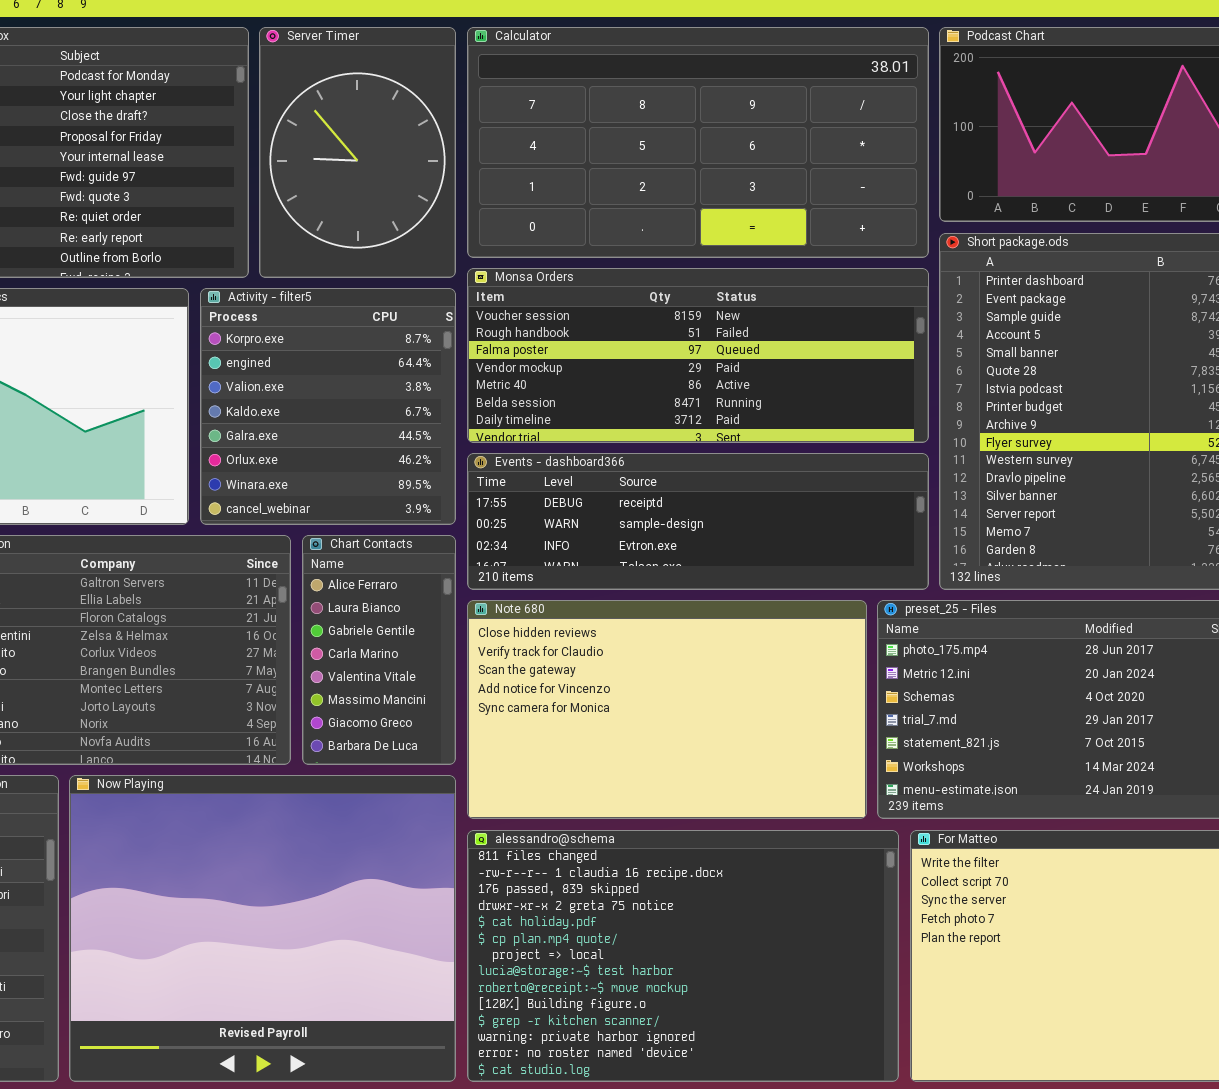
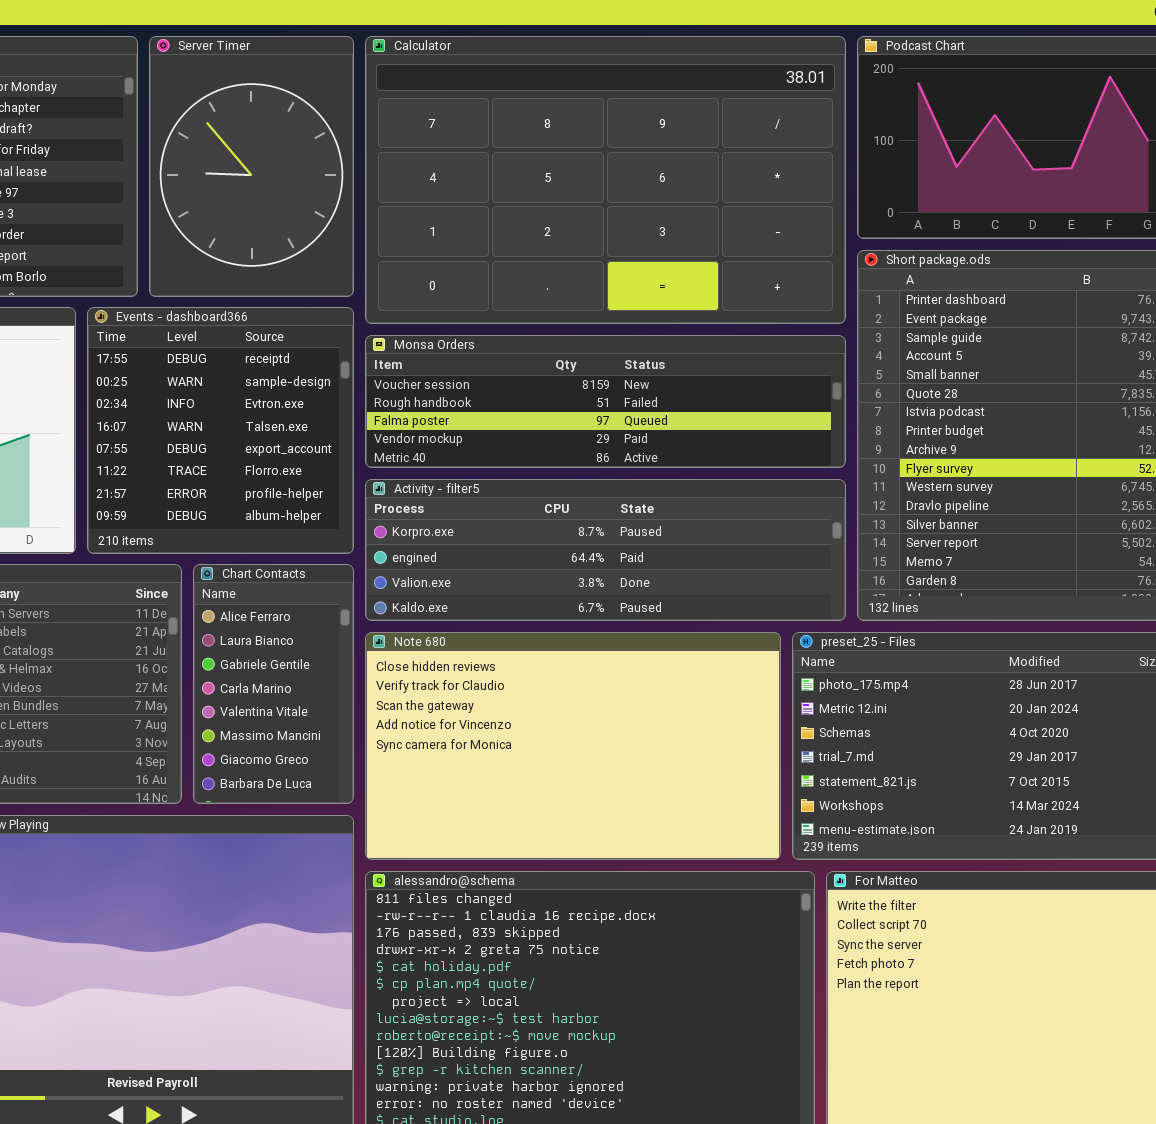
Calculator: [467,27,929,258] -> [365,36,846,324], resized
Monsa Orders: [467,268,929,443] -> [365,335,846,468], resized
Activity - filter5: [200,288,456,525] -> [365,479,846,621], moved, resized
Events - dashboard366: [467,453,929,590] -> [87,307,354,554], moved, resized

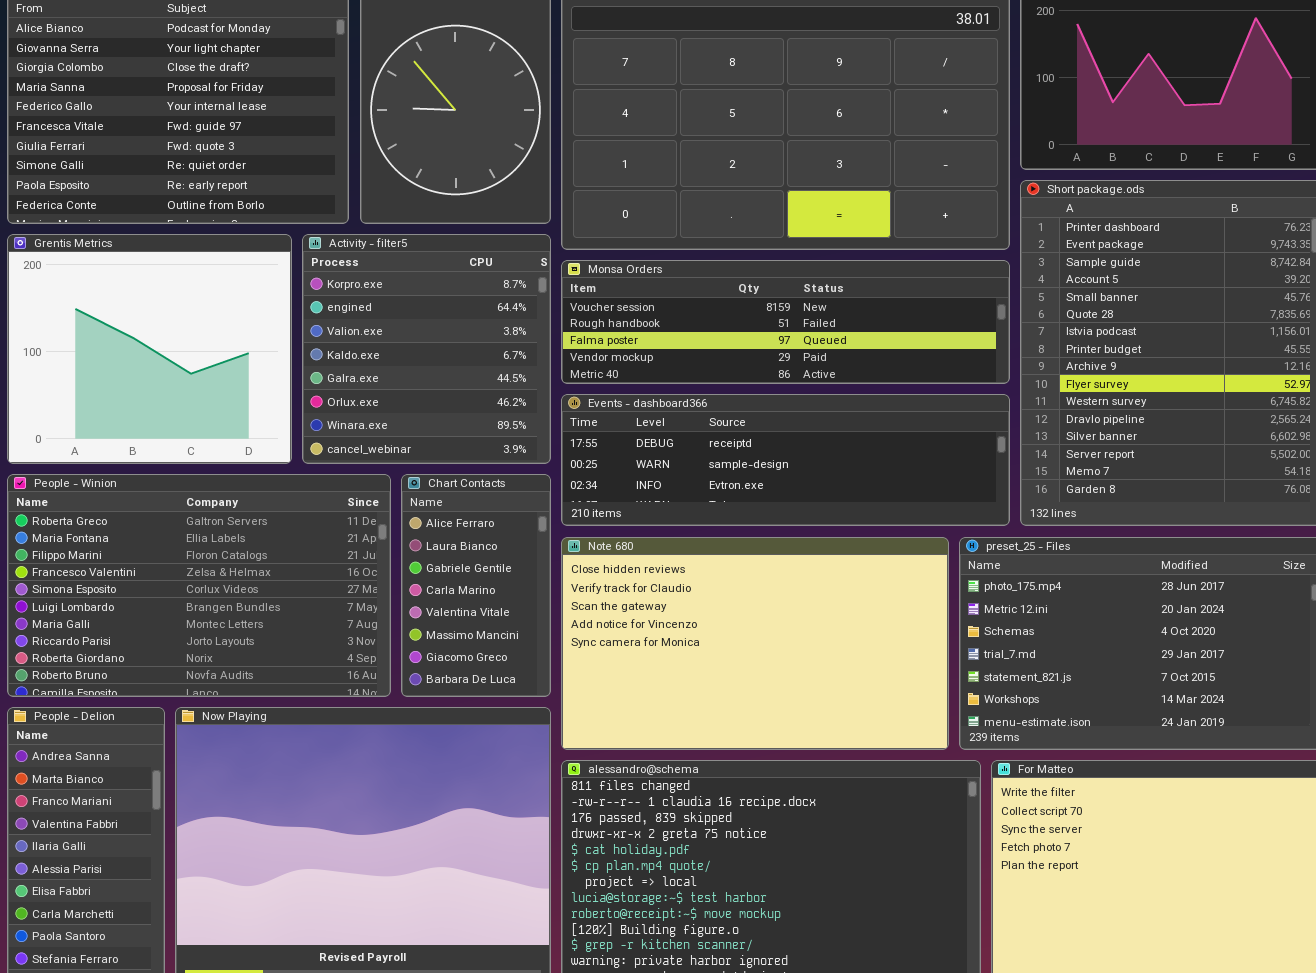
Events - dashboard366: [87,307,354,554] -> [561,394,1010,526], moved, resized
Activity - filter5: [365,479,846,621] -> [302,234,551,464], moved, resized

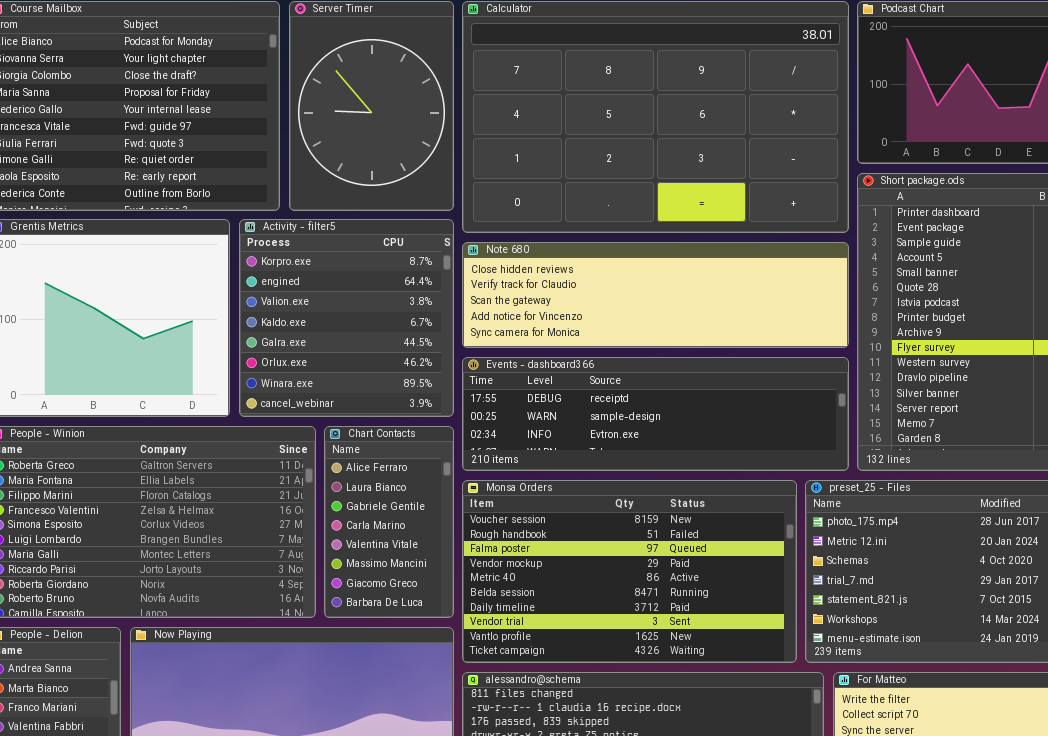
Monsa Orders: [561,260,1010,384] -> [462,480,797,663], moved, resized
Note 680: [561,537,949,750] -> [462,242,849,348], moved, resized

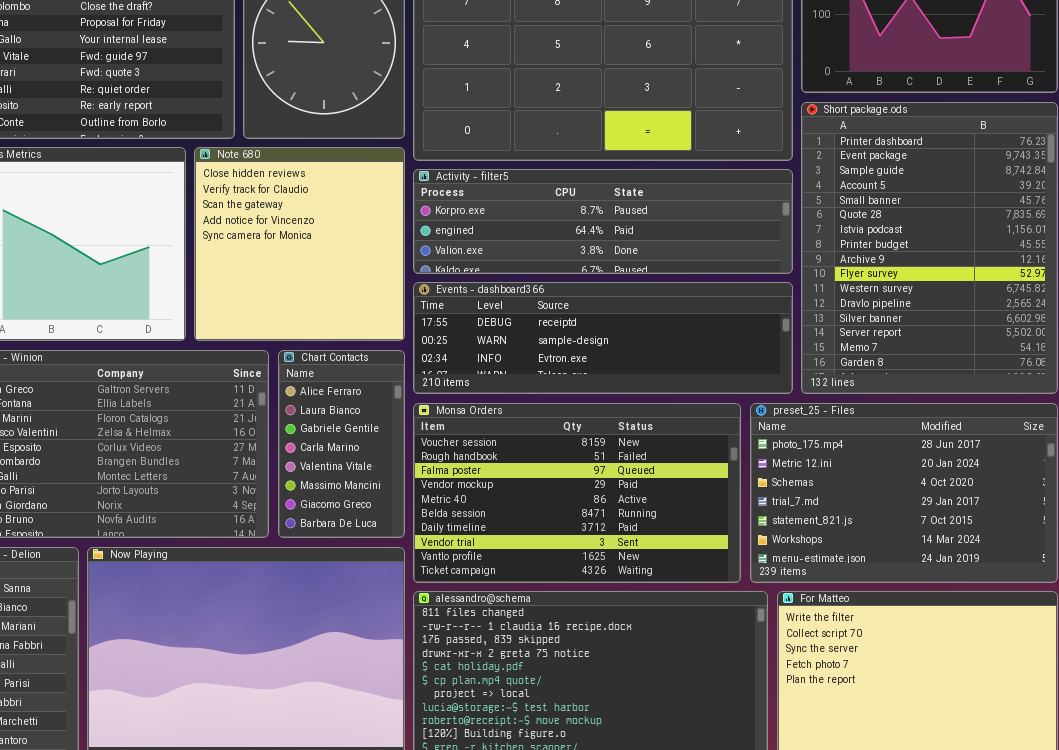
Activity - filter5: [239,219,454,417] -> [413,169,793,274], moved, resized
Note 680: [462,242,849,348] -> [194,147,405,341], moved, resized

